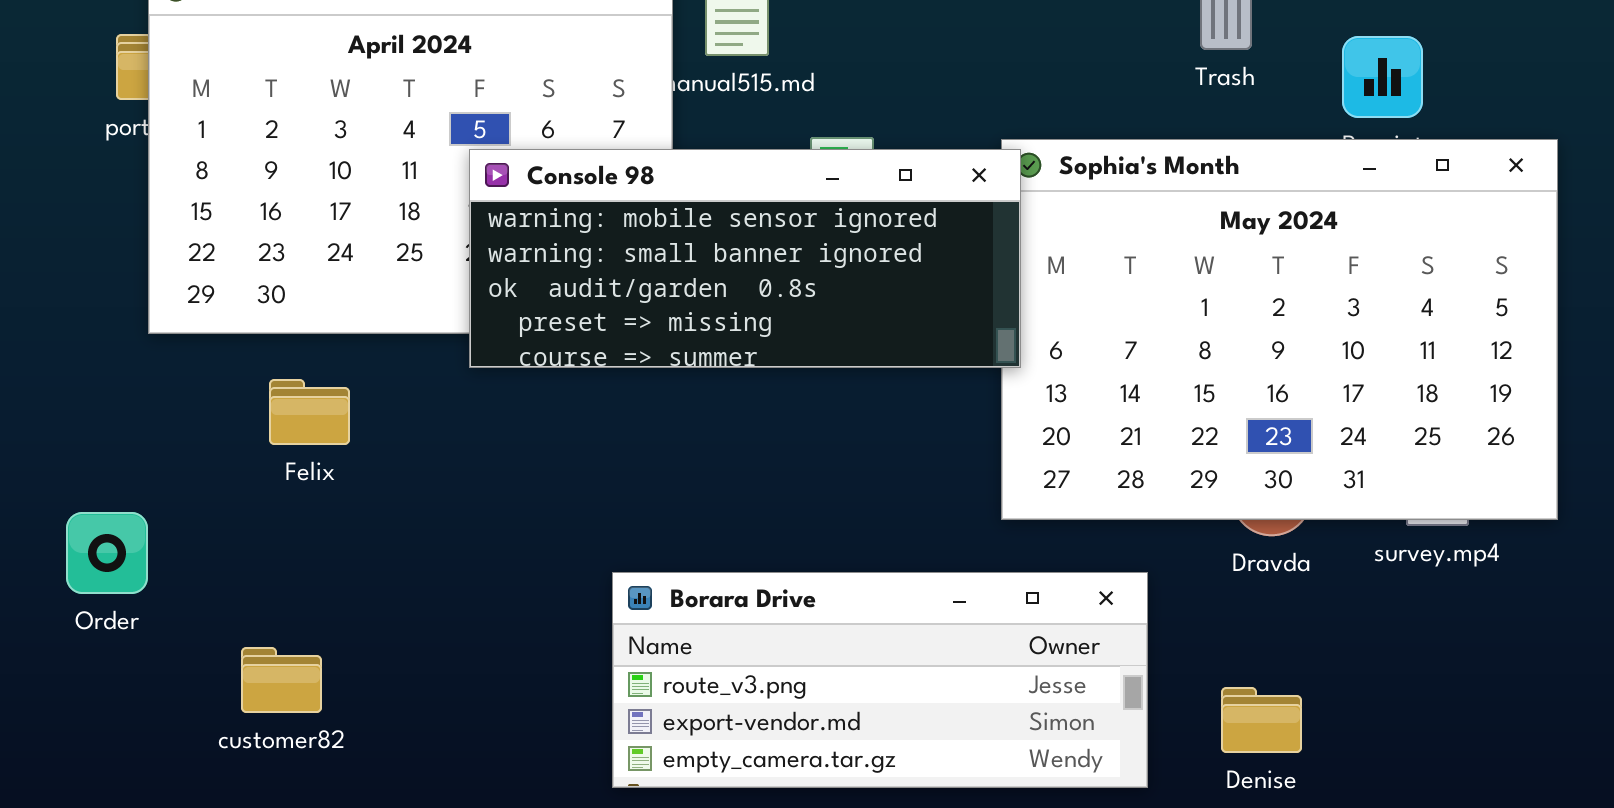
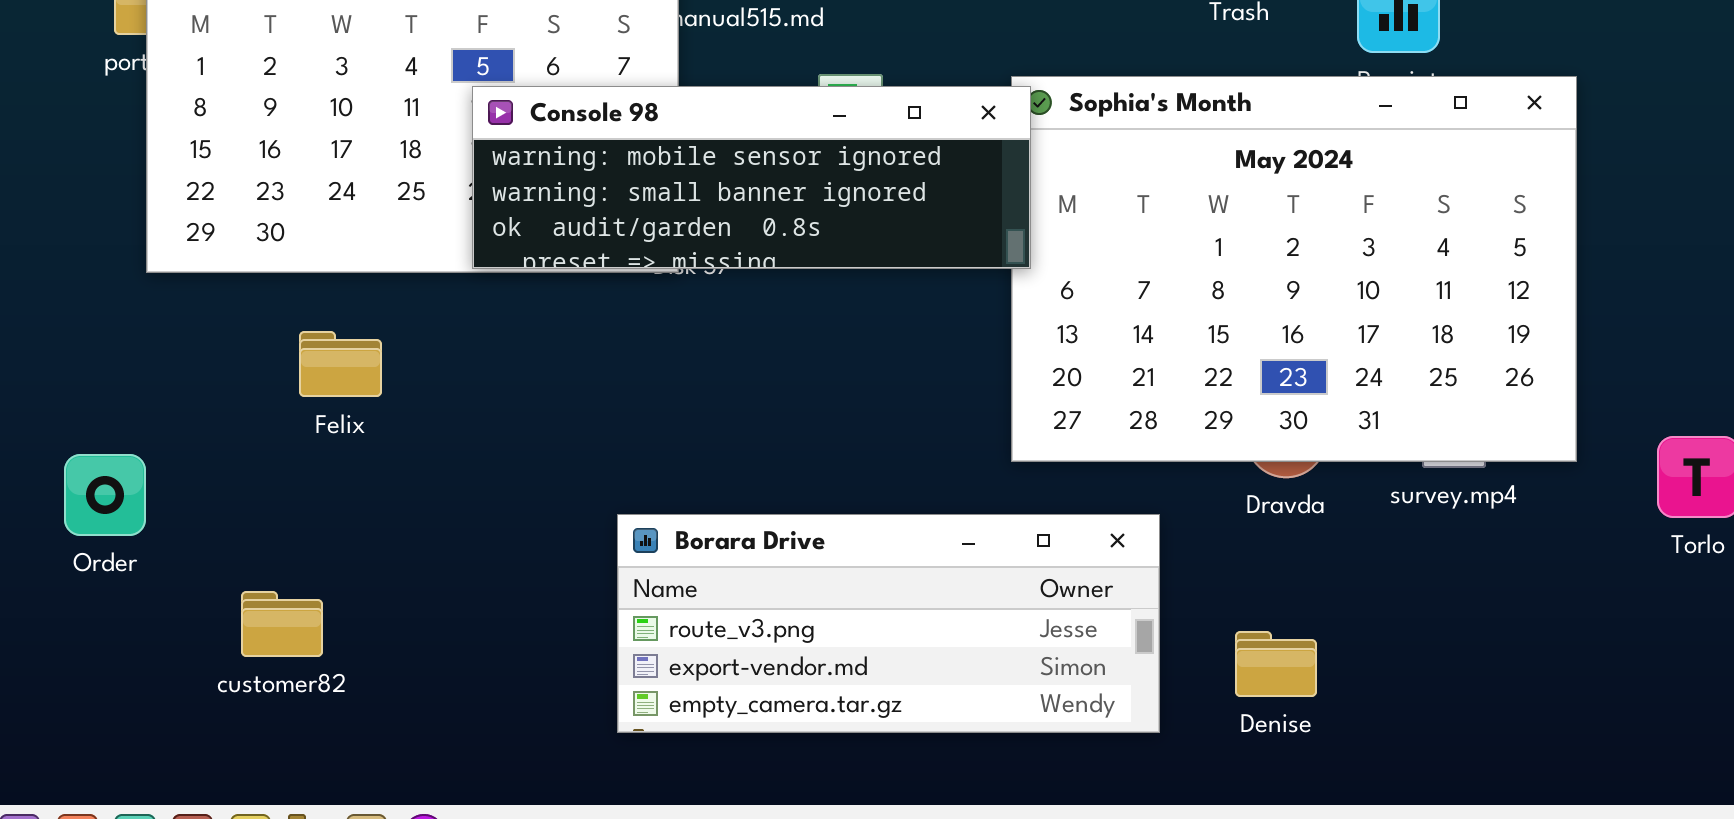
Console 98: [469,149,1021,368] -> [472,86,1031,269], resized
Felix: [269,379,350,445] -> [299,331,382,397], moved

